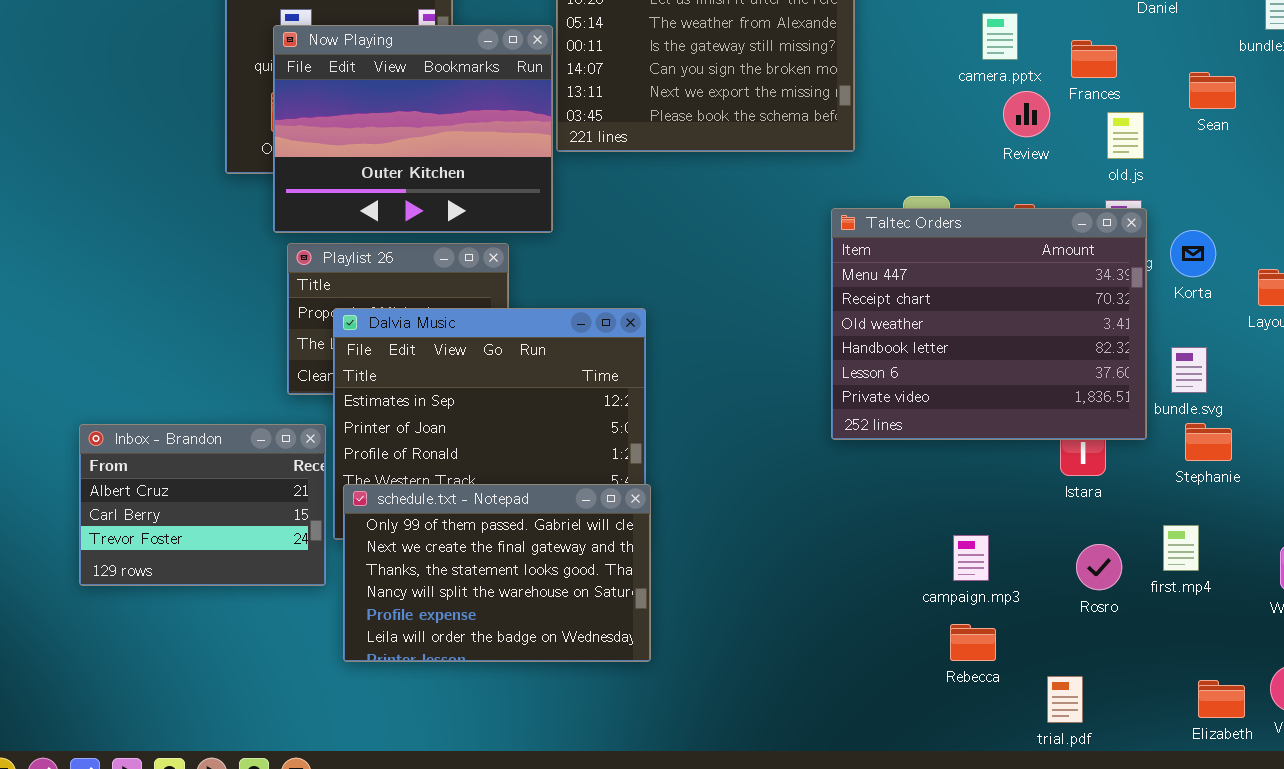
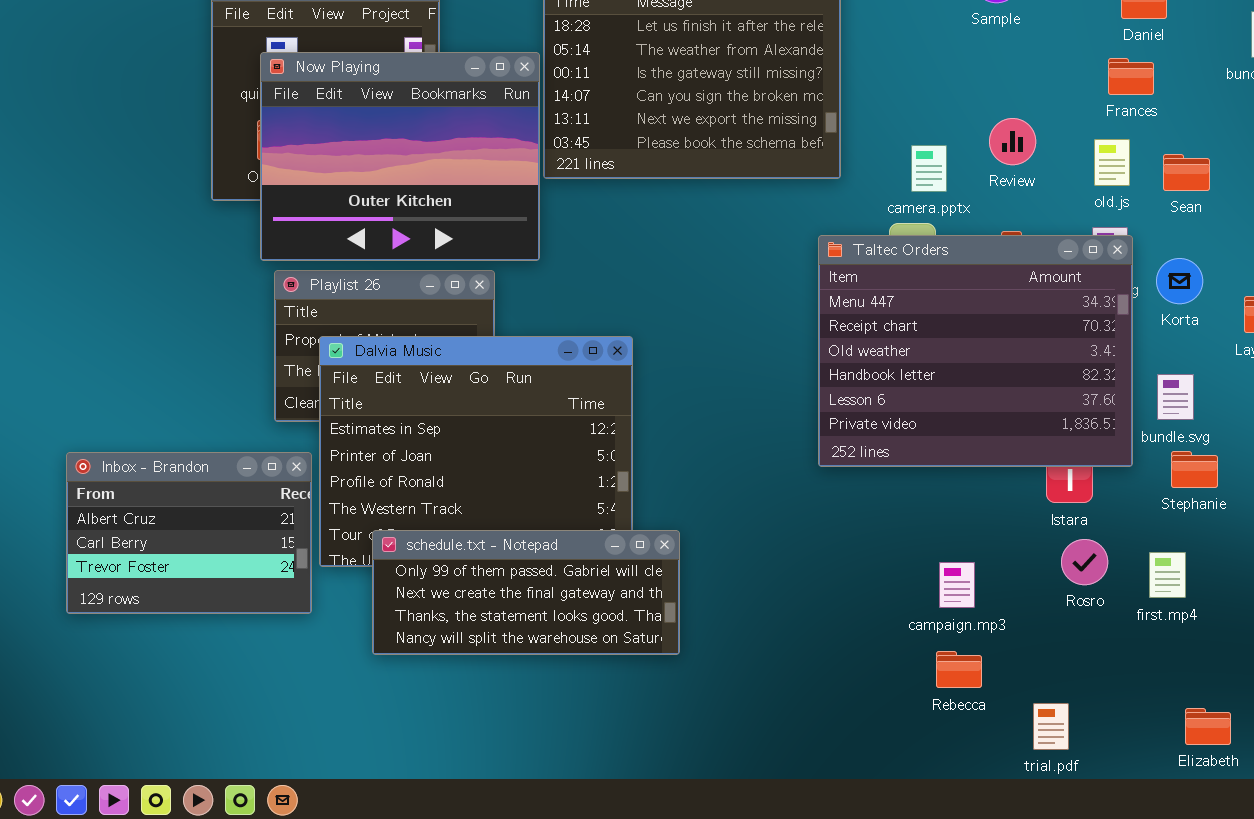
camera.pptx: [982,13,1018,60] -> [911,145,947,192], moved
Frances: [1071,40,1117,78] -> [1108,58,1154,95], moved
Sean: [1189,72,1236,109] -> [1163,154,1210,191], moved
schedule.txt - Notepad: [343,484,651,662] -> [372,530,680,655], moved, resized
Rosro: [1076,544,1122,590] -> [1061,539,1108,585], moved

